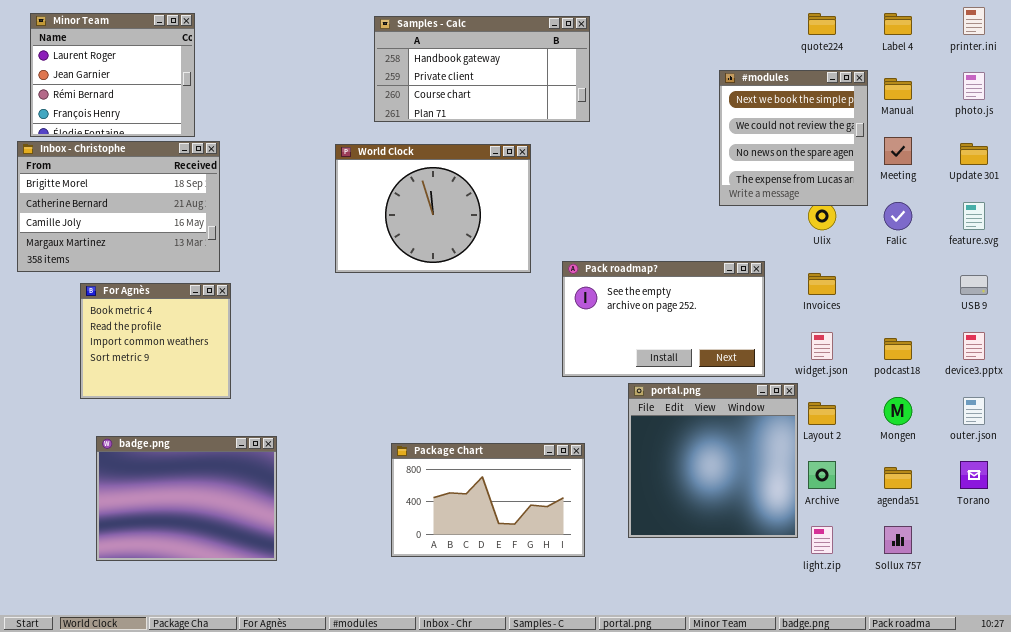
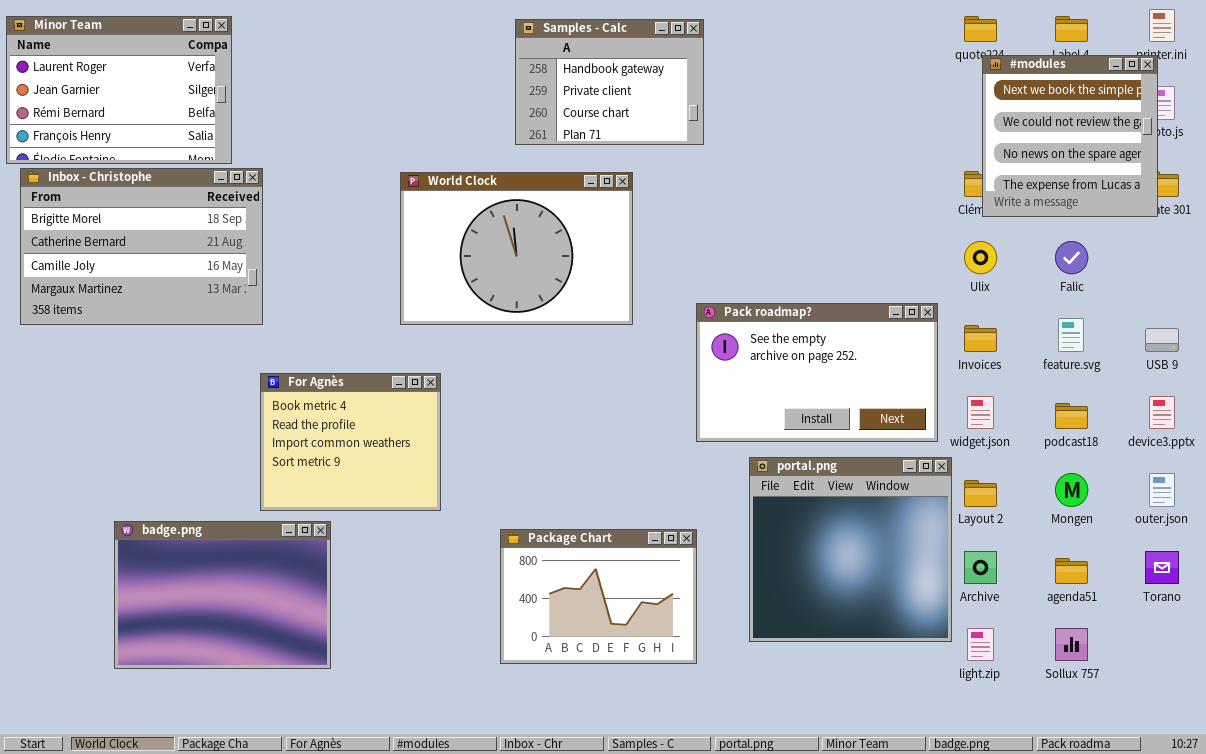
Minor Team: [30,13,195,137] -> [6,16,232,164], resized
Samples - Calc: [374,16,590,122] -> [515,19,704,145], resized
#modules: [719,70,868,206] -> [982,55,1158,217], moved
feature.svg: [963,202,985,230] -> [1058,318,1084,352], moved
Pack roadmap?: [562,261,765,377] -> [696,303,938,442], moved
For Agnès: [80,283,231,399] -> [260,373,441,511], moved
Package Chart: [391,443,585,557] -> [500,529,697,664], resized

